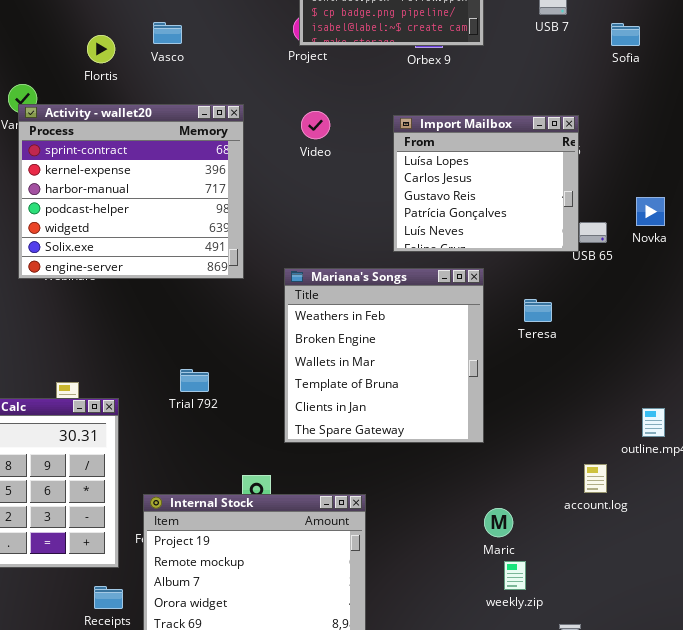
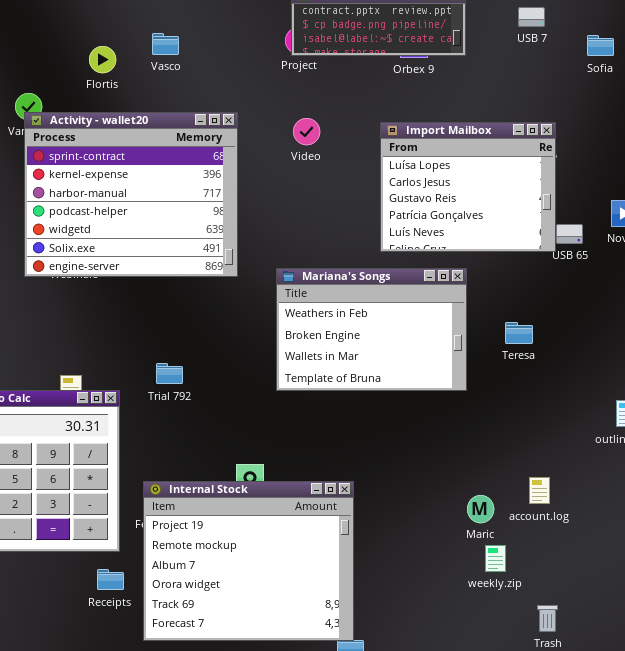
Mariana's Songs: [284,268,484,443] -> [276,268,467,391], resized
Teresa: [524,299,552,322] -> [505,322,533,344], moved
Trial 792: [180,369,209,392] -> [156,363,183,384], moved
account.log: [584,464,607,493] -> [529,477,550,504], moved

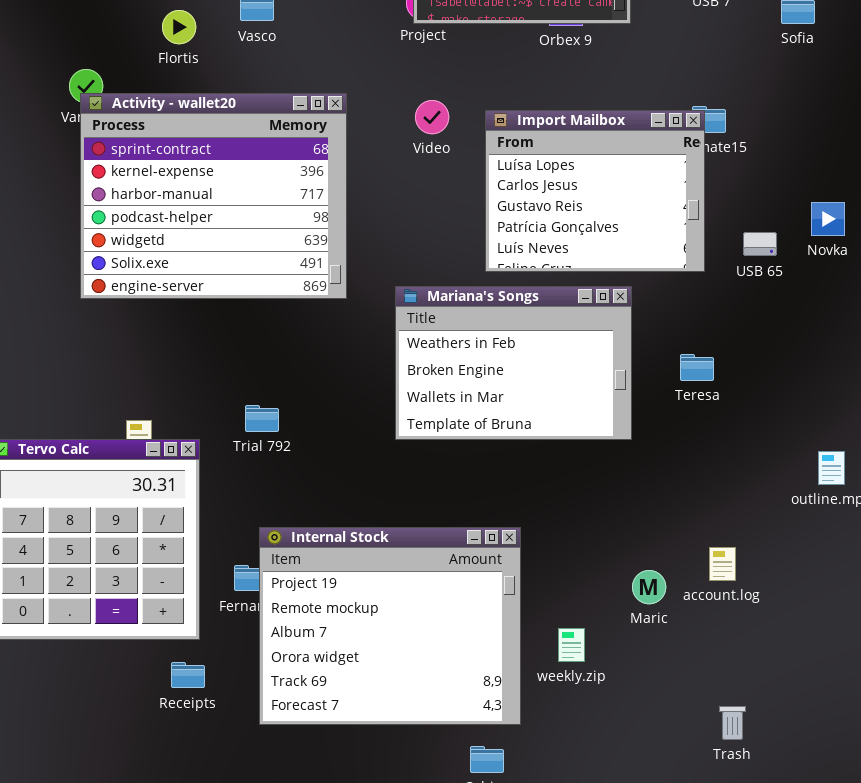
Import Mailbox: [380,122,556,252] -> [485,110,705,272], moved
Internal Stock: [143,481,354,641] -> [259,527,521,725], moved
weekly.zip: [485,545,506,572] -> [558,628,585,662], moved

